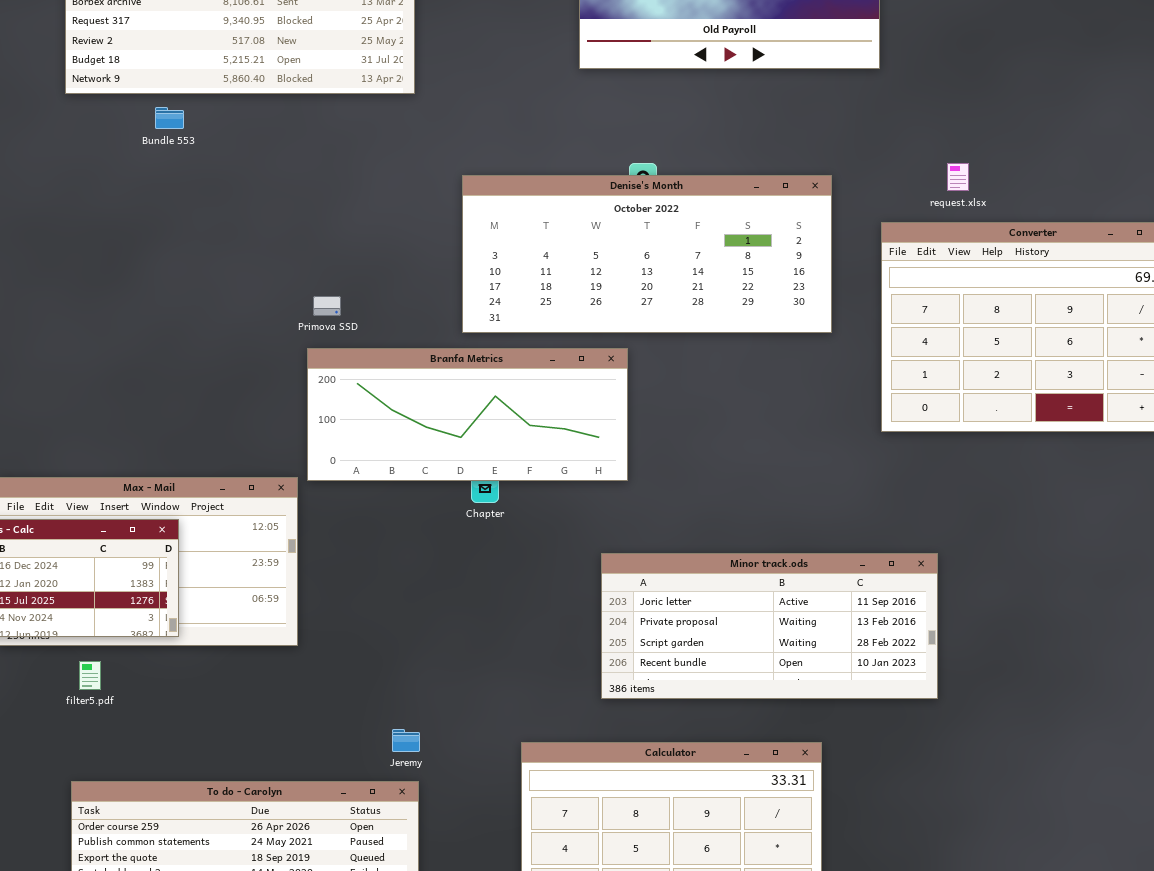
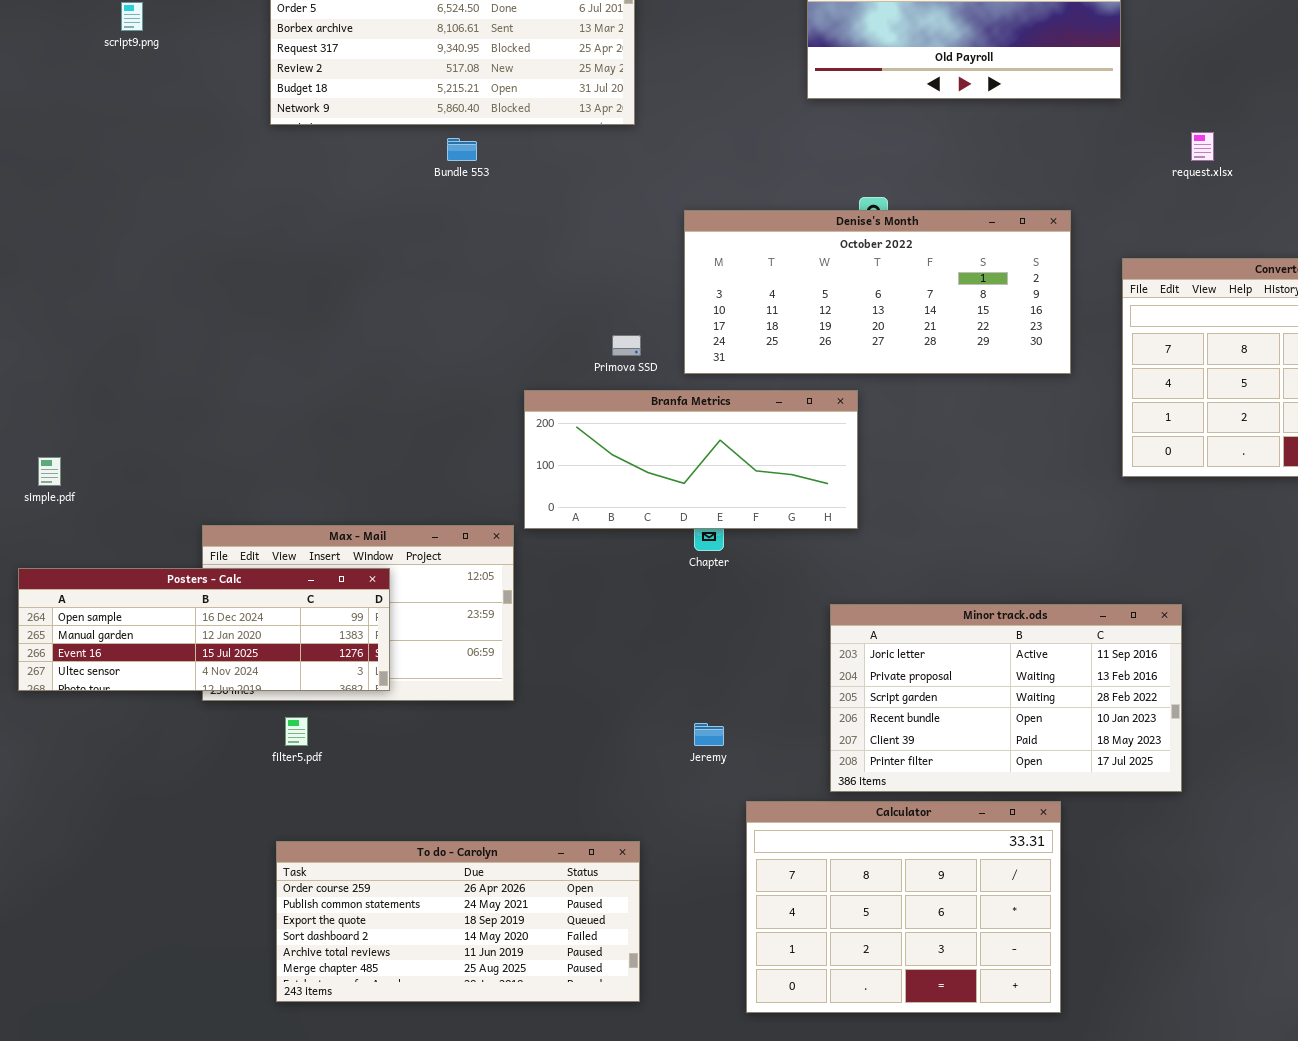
Bundle 553: [155,107,184,129] -> [447,138,477,161], moved
request.xlsx: [947,163,969,191] -> [1191,132,1214,161], moved
Primova SSD: [313,296,341,316] -> [612,335,641,356], moved
Minor track.ods: [601,553,938,699] -> [830,604,1182,792], resized
Jeremy: [392,729,420,752] -> [694,723,724,746], moved

